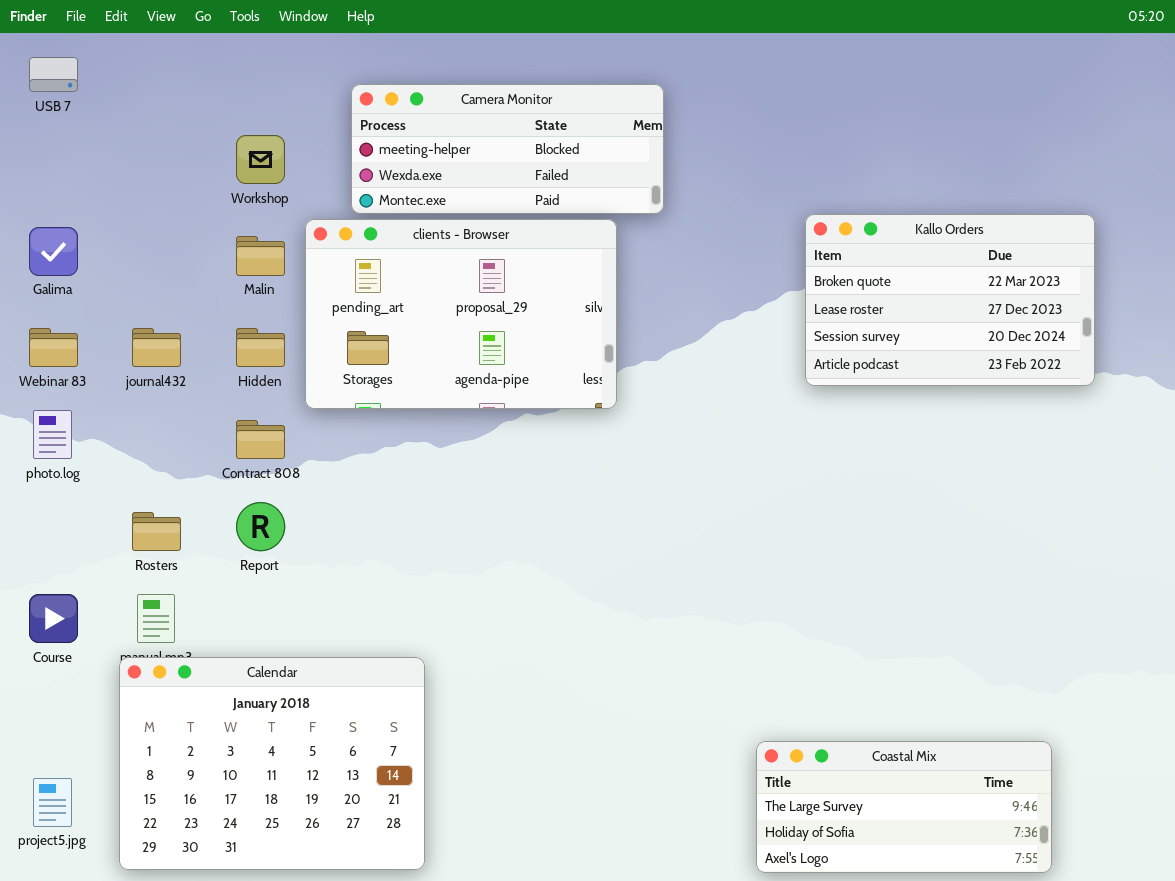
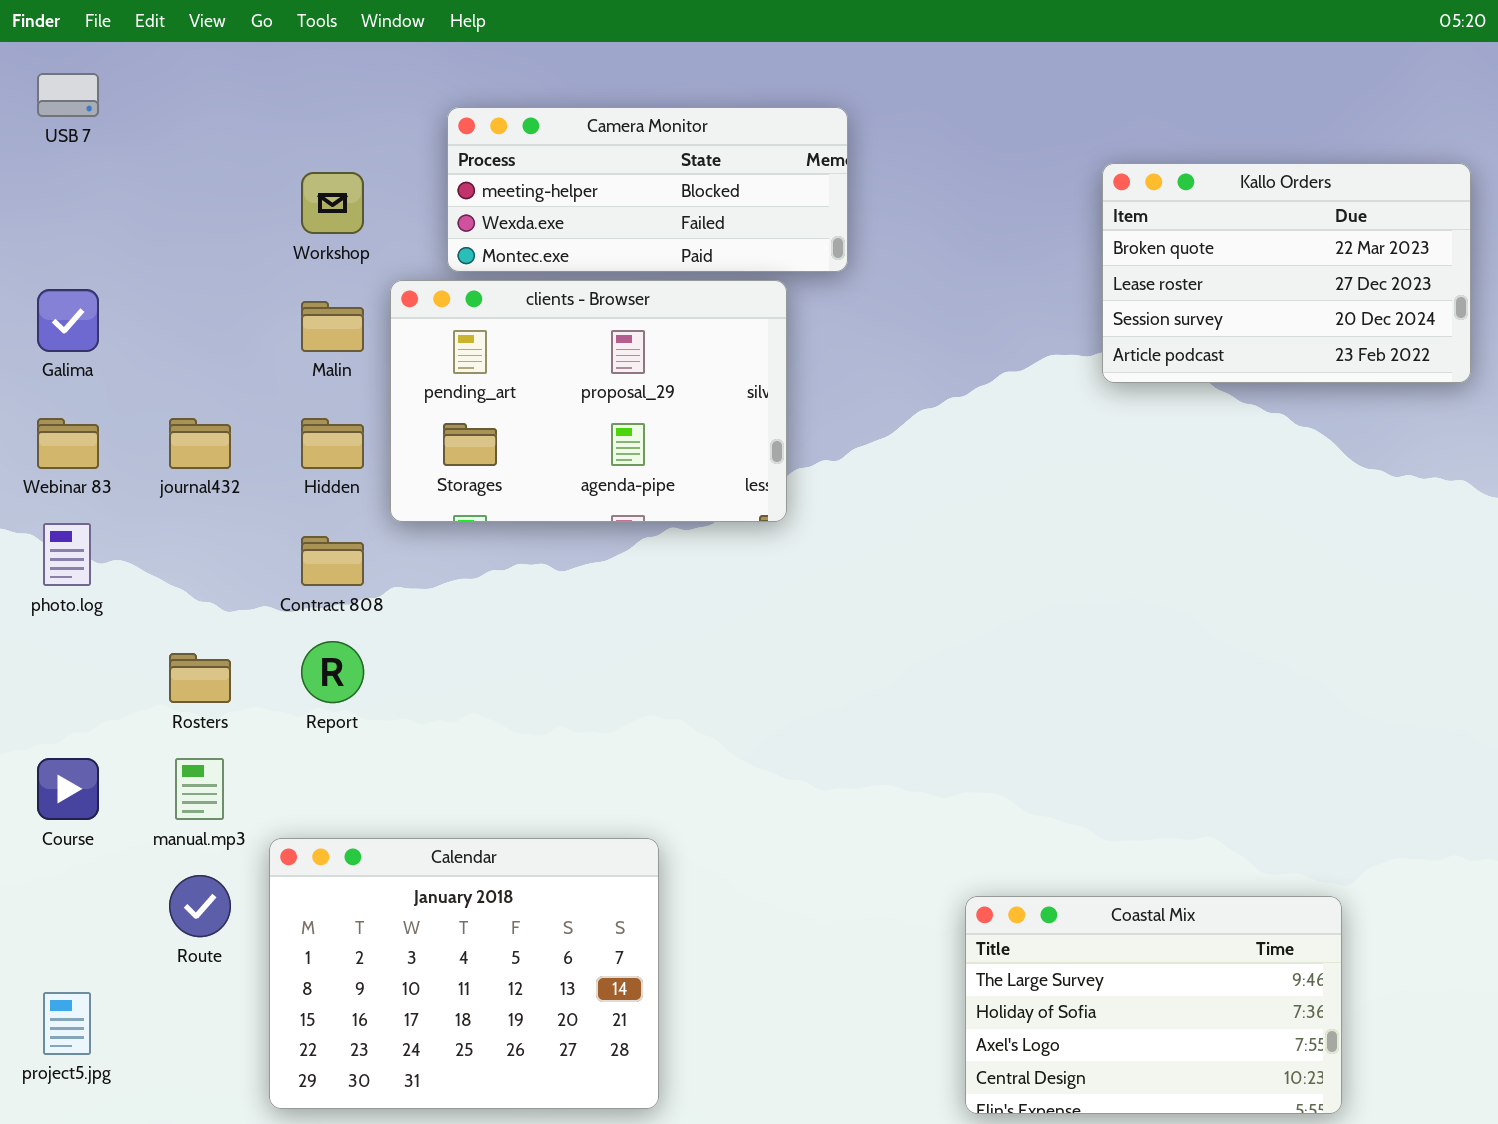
Kallo Orders: [805,214,1095,386] -> [1102,163,1471,383], moved
Calendar: [119,657,425,870] -> [269,838,659,1109], moved
Coastal Mix: [756,741,1052,873] -> [965,896,1342,1114], resized

